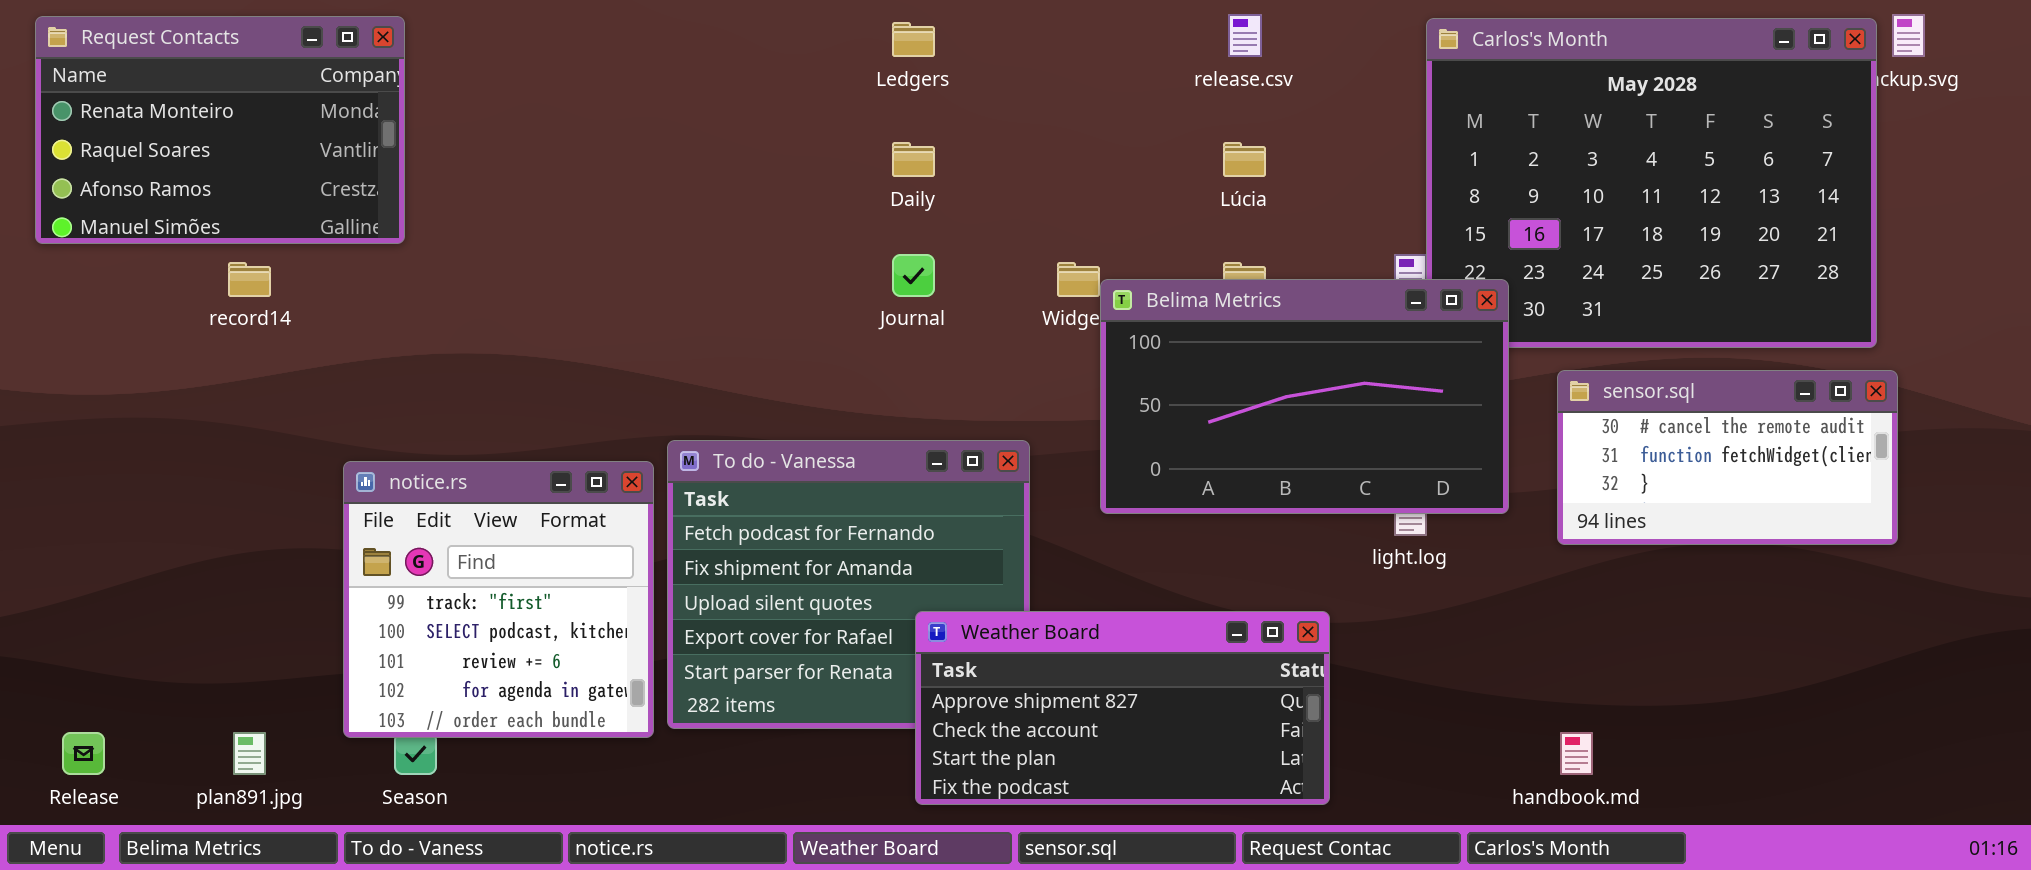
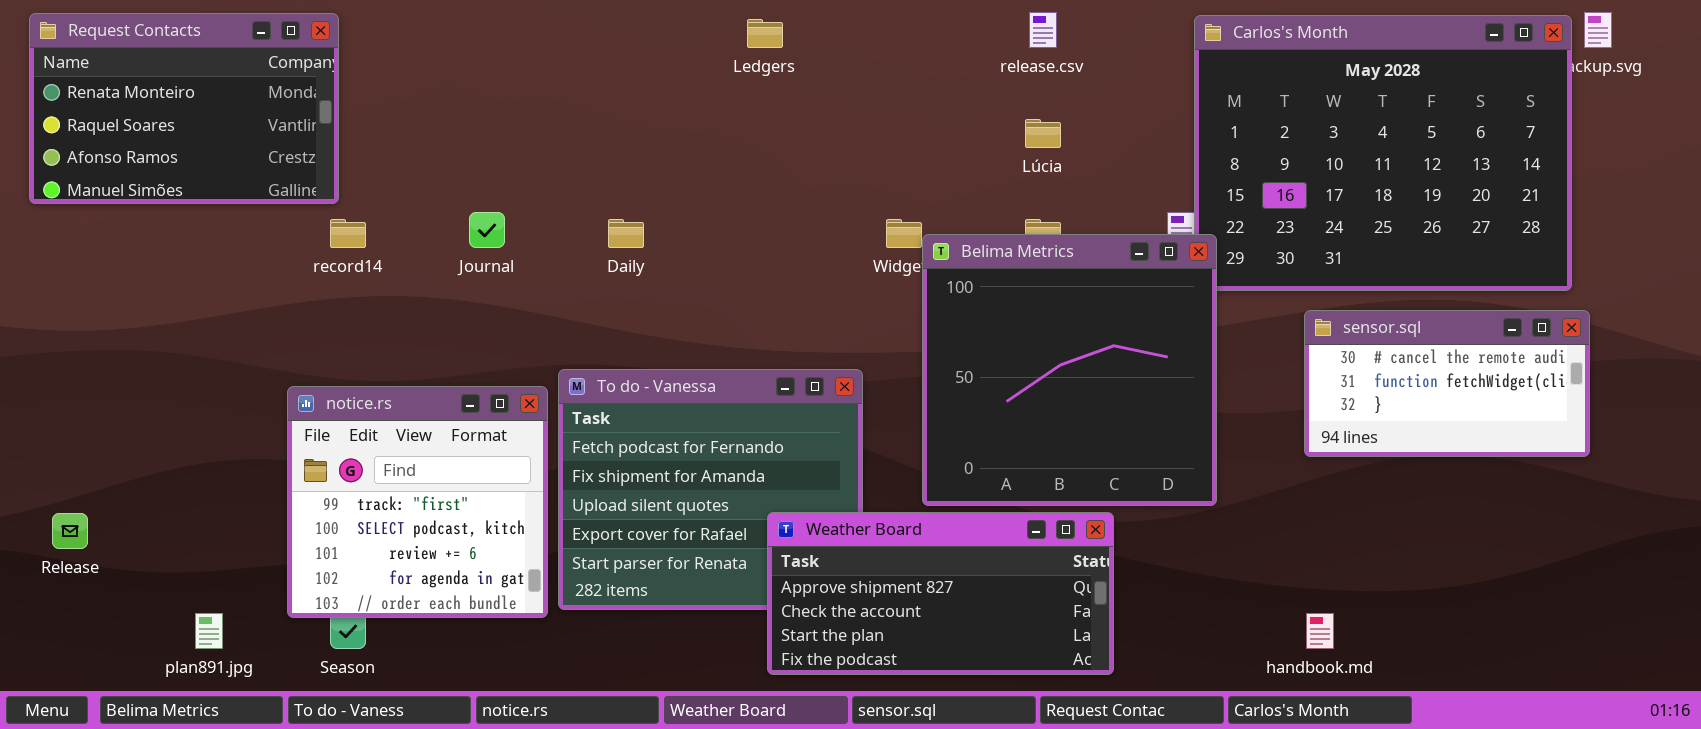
Daily: [892,142,935,177] -> [608,219,644,248], moved
Journal: [892,254,935,297] -> [469,212,505,248], moved
record14: [228,262,271,297] -> [330,219,366,248], moved
Belima Metrics: [1100,279,1509,514] -> [922,234,1217,506], resized
Release: [62,732,105,775] -> [52,513,88,549], moved

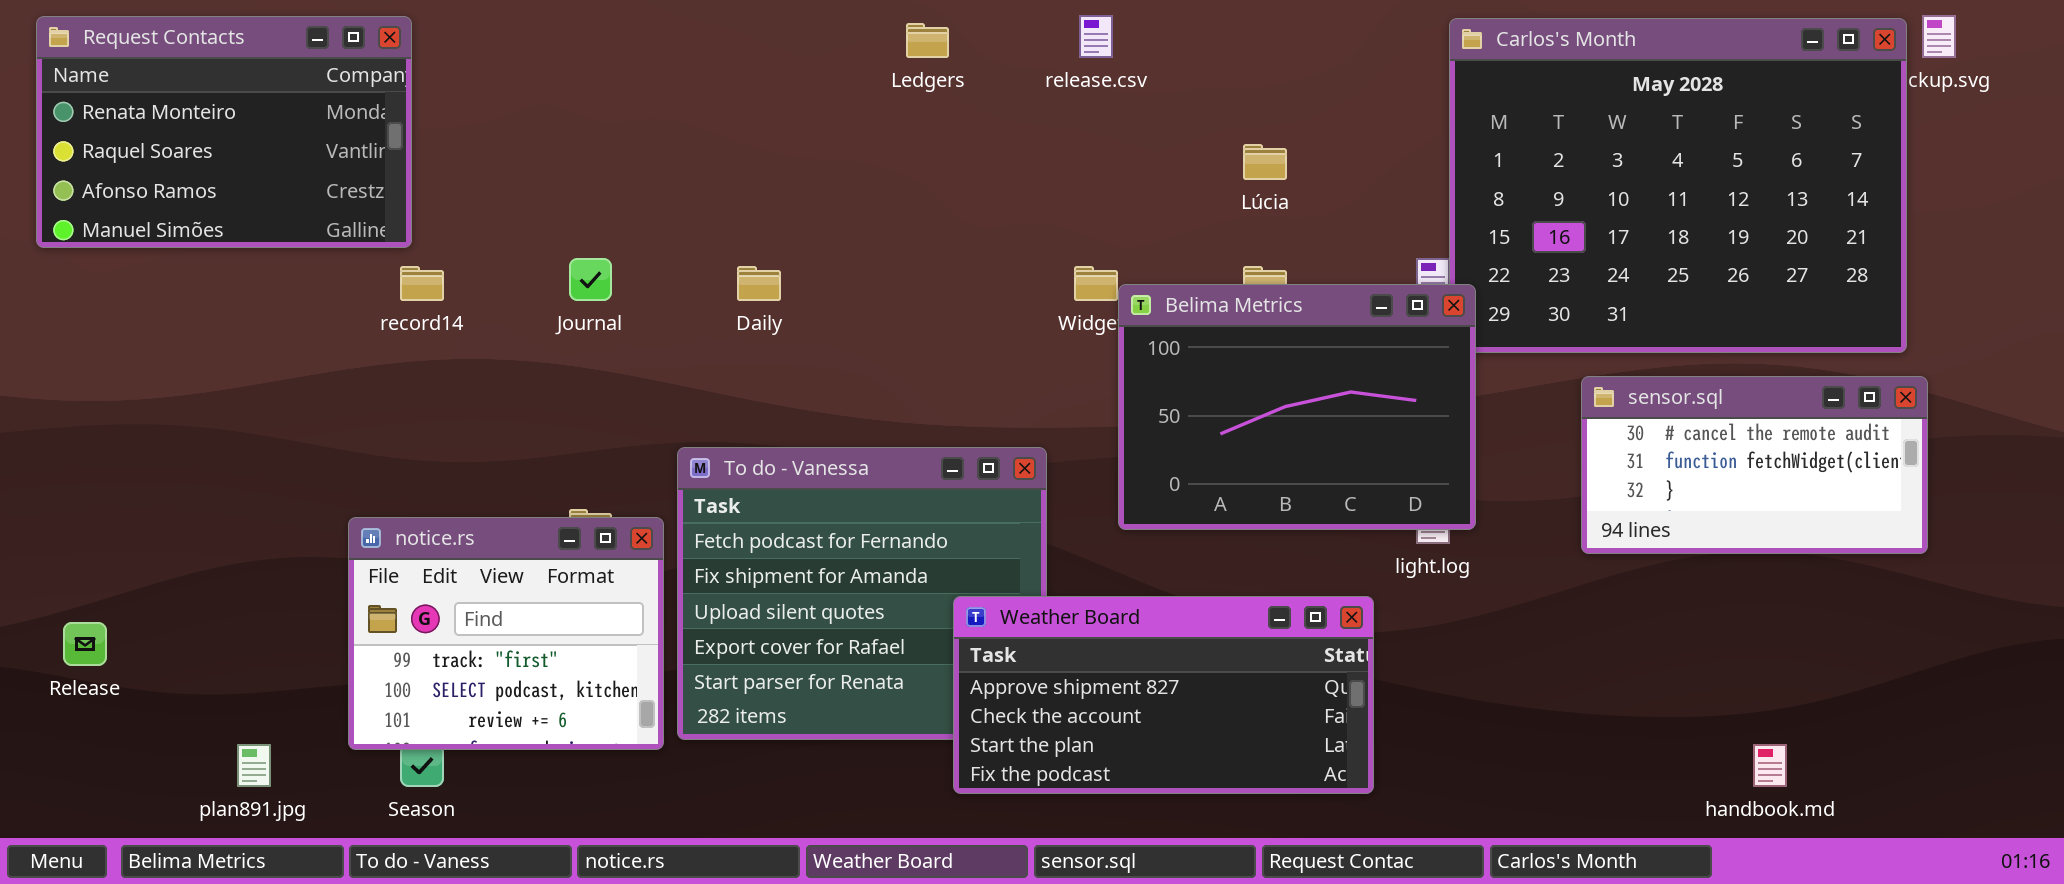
release.csv: [1029,12,1057,48] -> [1079,15,1113,58], moved
Belima Metrics: [922,234,1217,506] -> [1118,284,1476,530], resized
notice.rs: [287,386,548,618] -> [348,517,664,750], resized
Weather Board: [767,512,1114,675] -> [953,596,1374,794], moved
handbook.md: [1306,613,1334,649] -> [1753,744,1787,787], moved

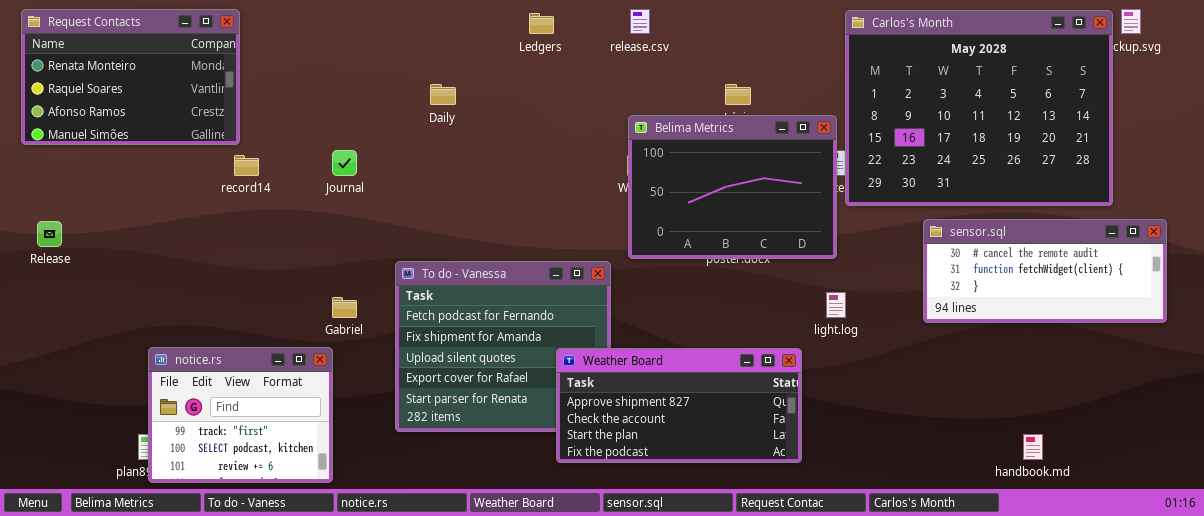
Daily: [737,266,781,301] -> [430,84,456,105], moved
Belima Metrics: [1118,284,1476,530] -> [628,115,837,259], moved
sensor.sql: [1581,376,1928,554] -> [923,219,1167,323], resized
notice.rs: [348,517,664,750] -> [148,347,333,483], moved
Release: [63,622,107,666] -> [37,221,62,247], moved

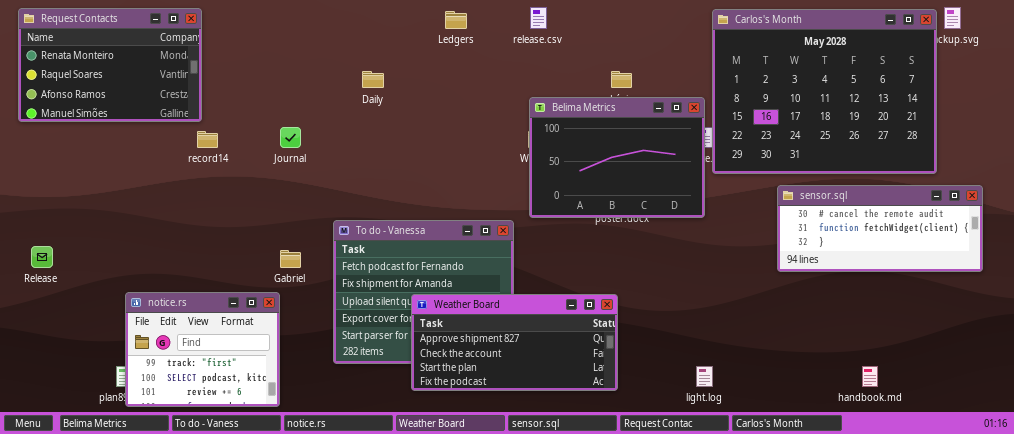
Release: [37,221,62,247] -> [31,246,53,268], moved
light.log: [826,292,846,318] -> [696,366,713,387], moved
Weather Board: [556,348,802,463] -> [411,294,618,391], moved

